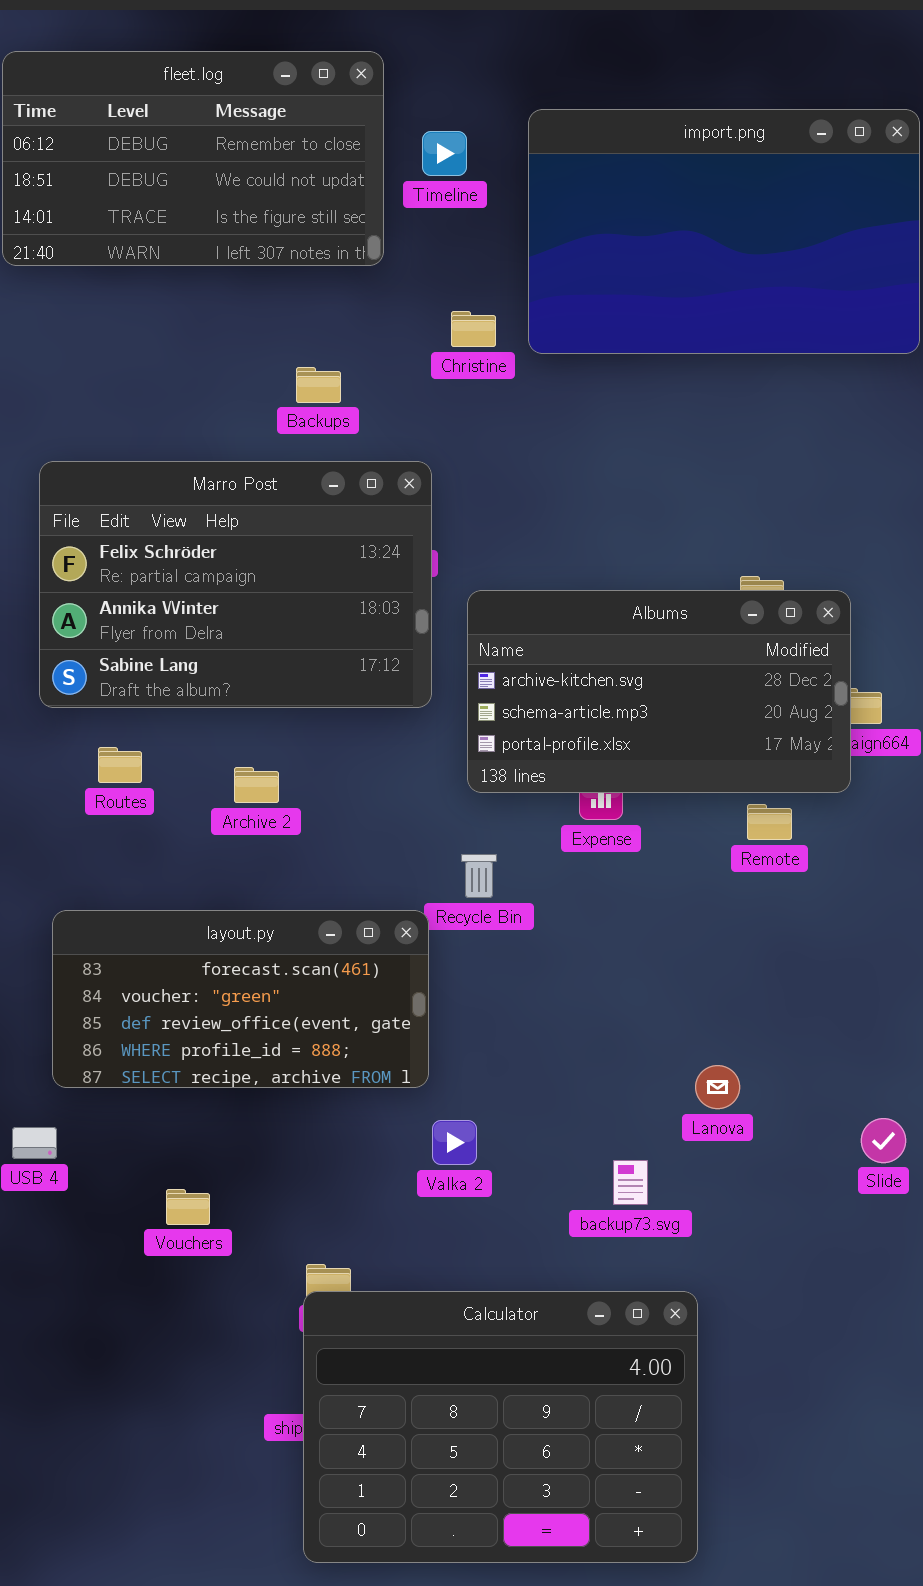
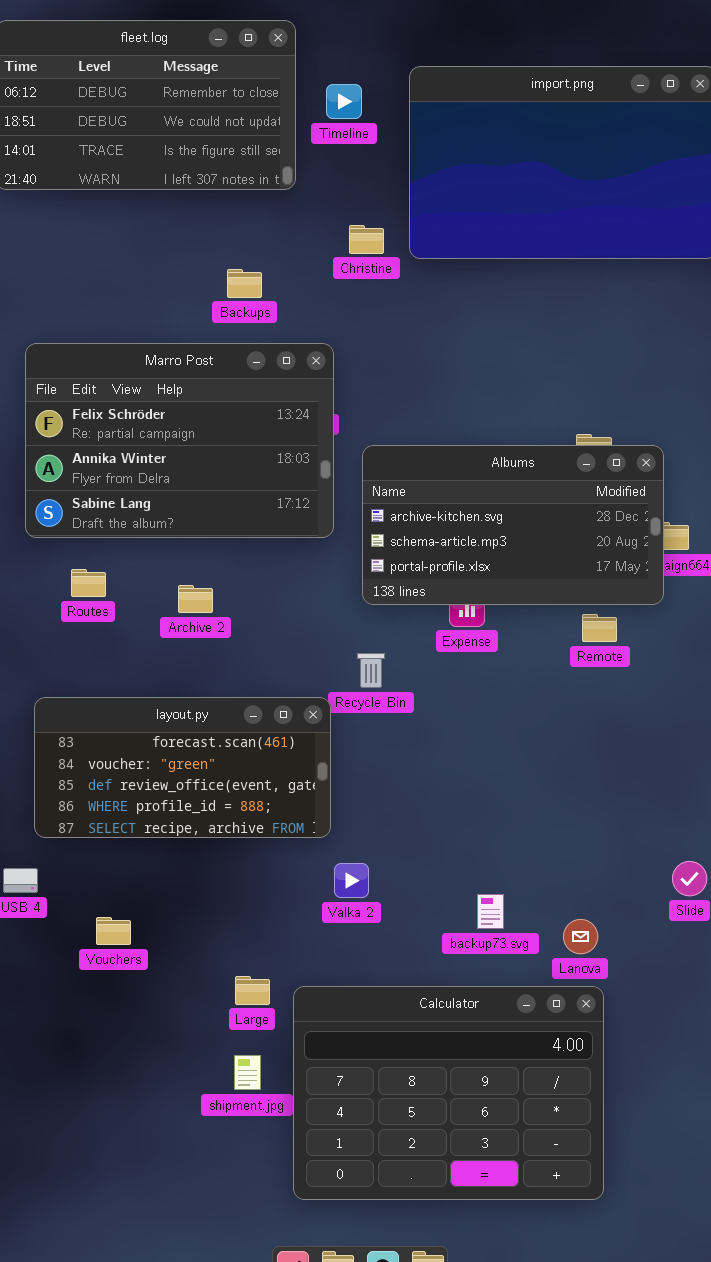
Lanova: [695,1065,740,1109] -> [563,919,598,954], moved
Vouchers: [166,1189,210,1225] -> [96,917,131,945], moved
Calculator: [303,1291,698,1563] -> [293,986,604,1200], moved

